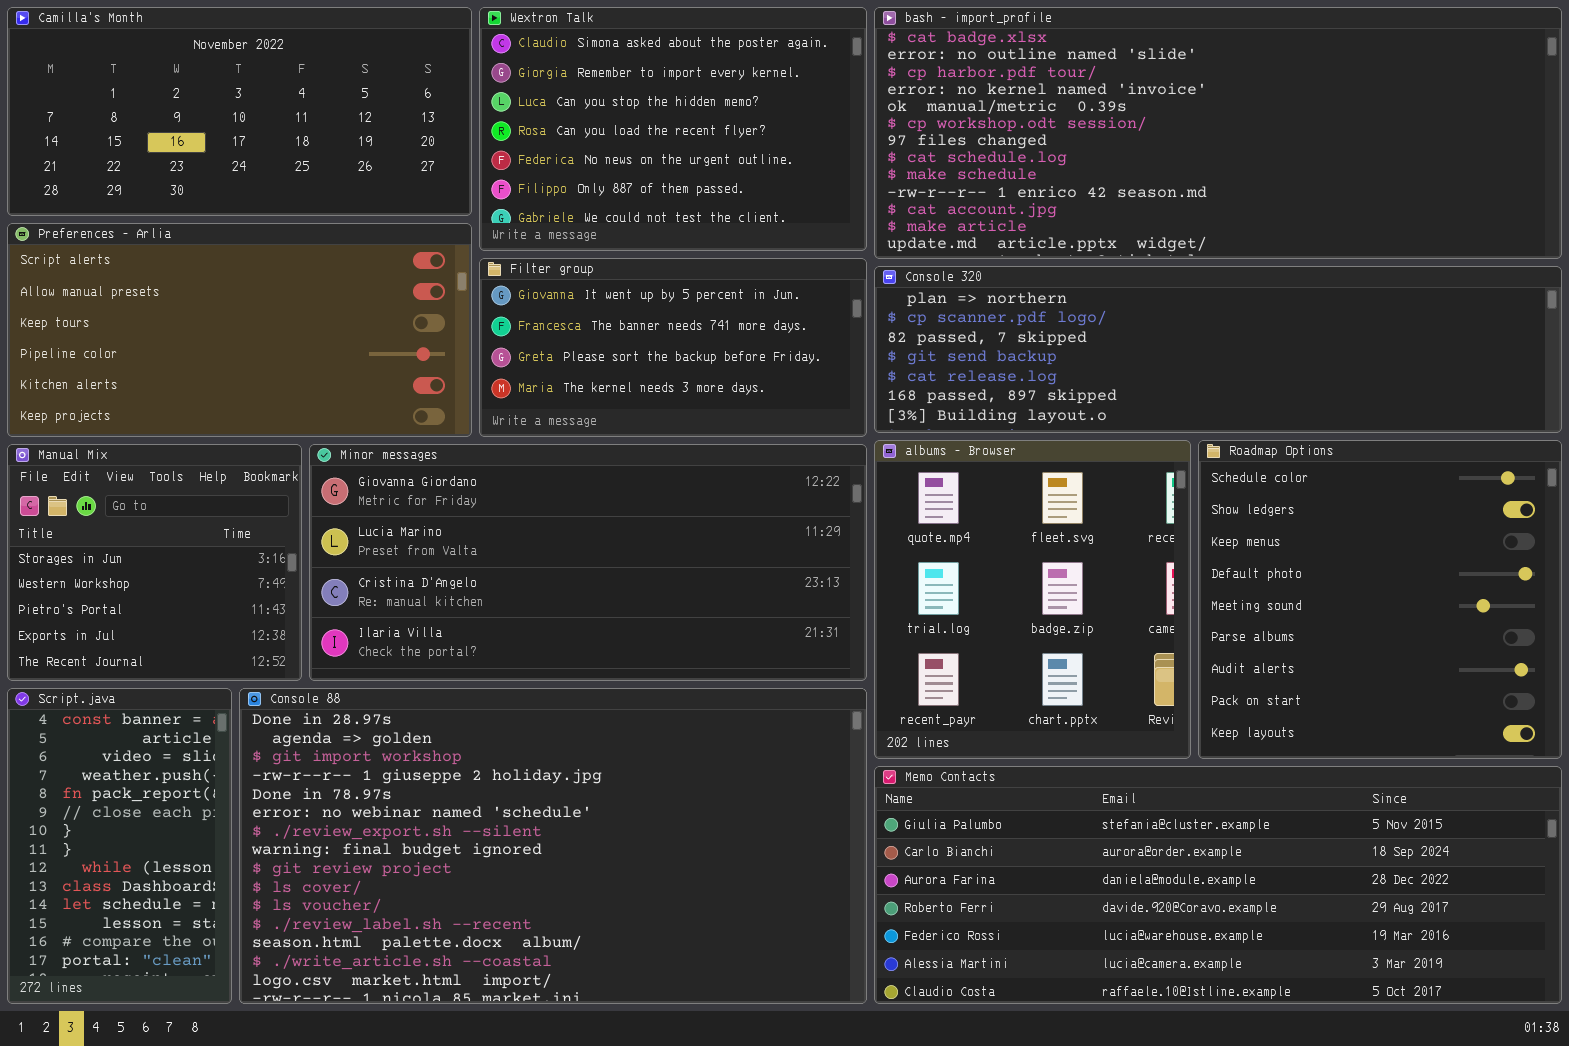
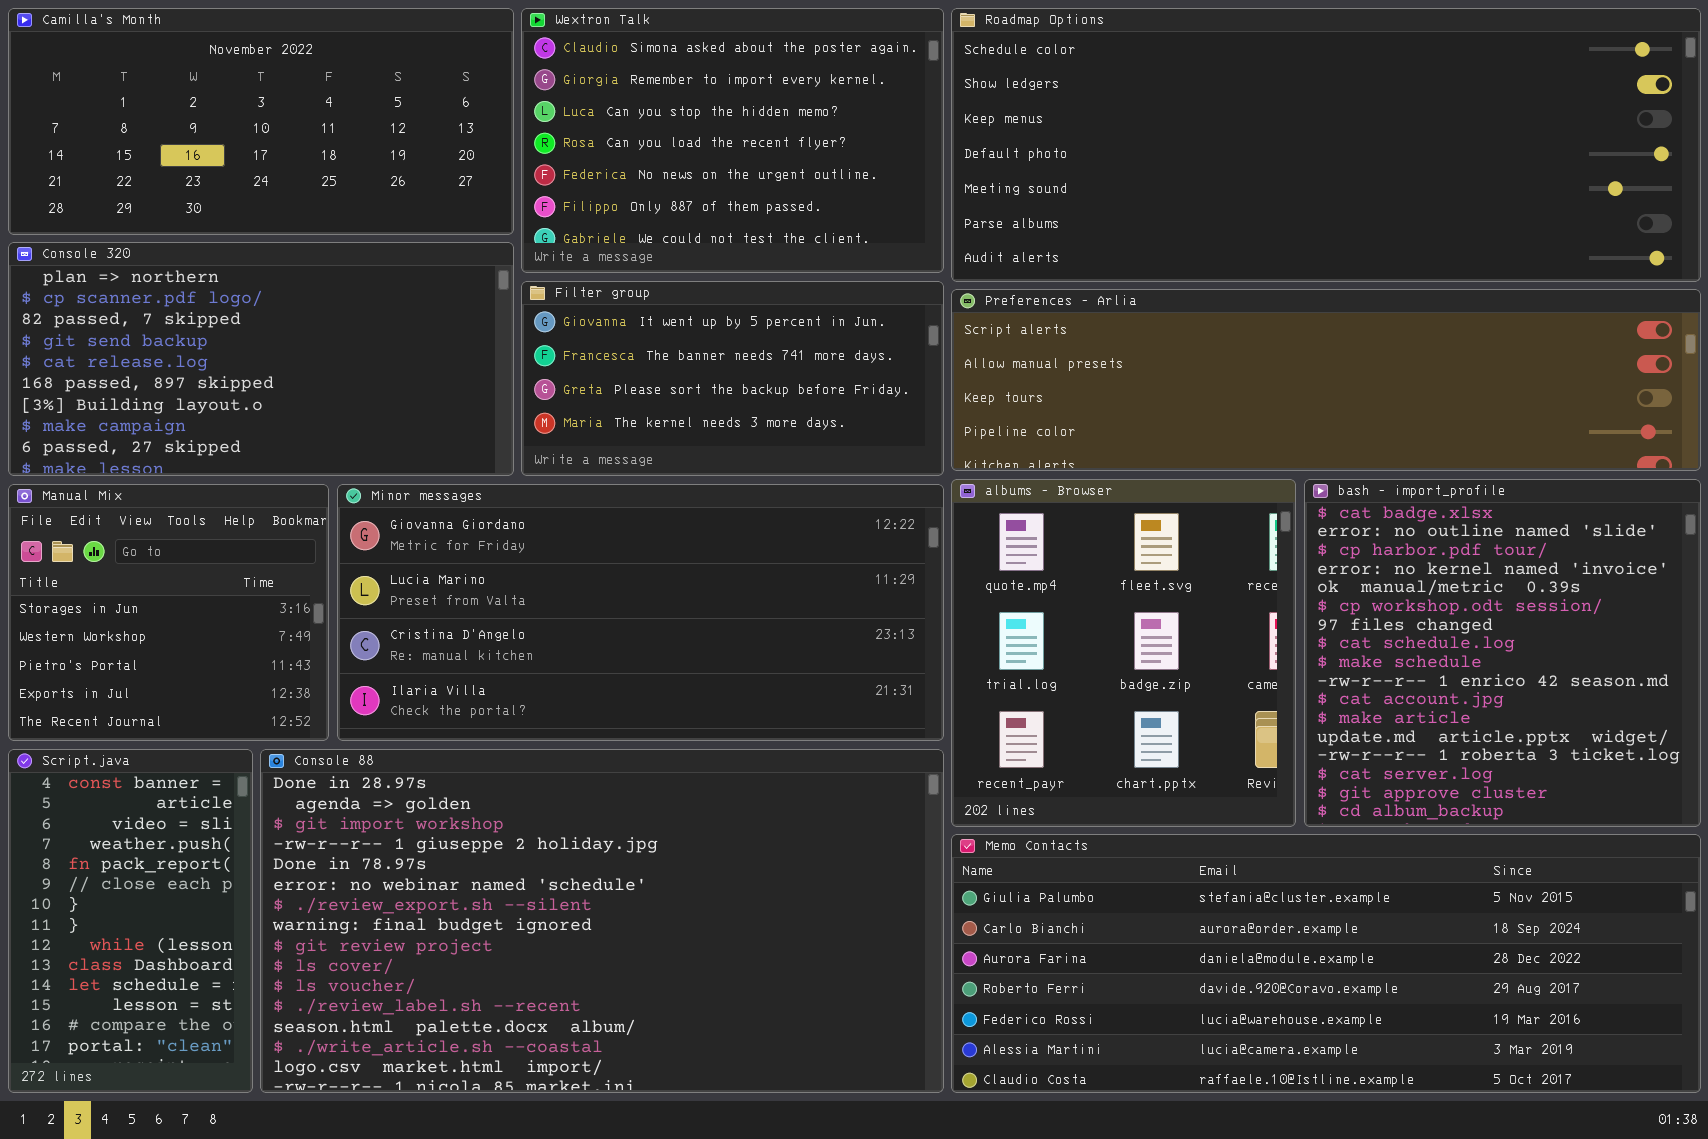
bash - import_profile: [874,7,1562,259] -> [1304,479,1701,827], moved, resized
Preferences - Arlia: [7,223,472,437] -> [951,289,1701,471], moved, resized
Console 320: [874,266,1562,433] -> [8,242,514,476], moved, resized
Roadmap Options: [1198,440,1562,759] -> [951,8,1701,282], moved, resized

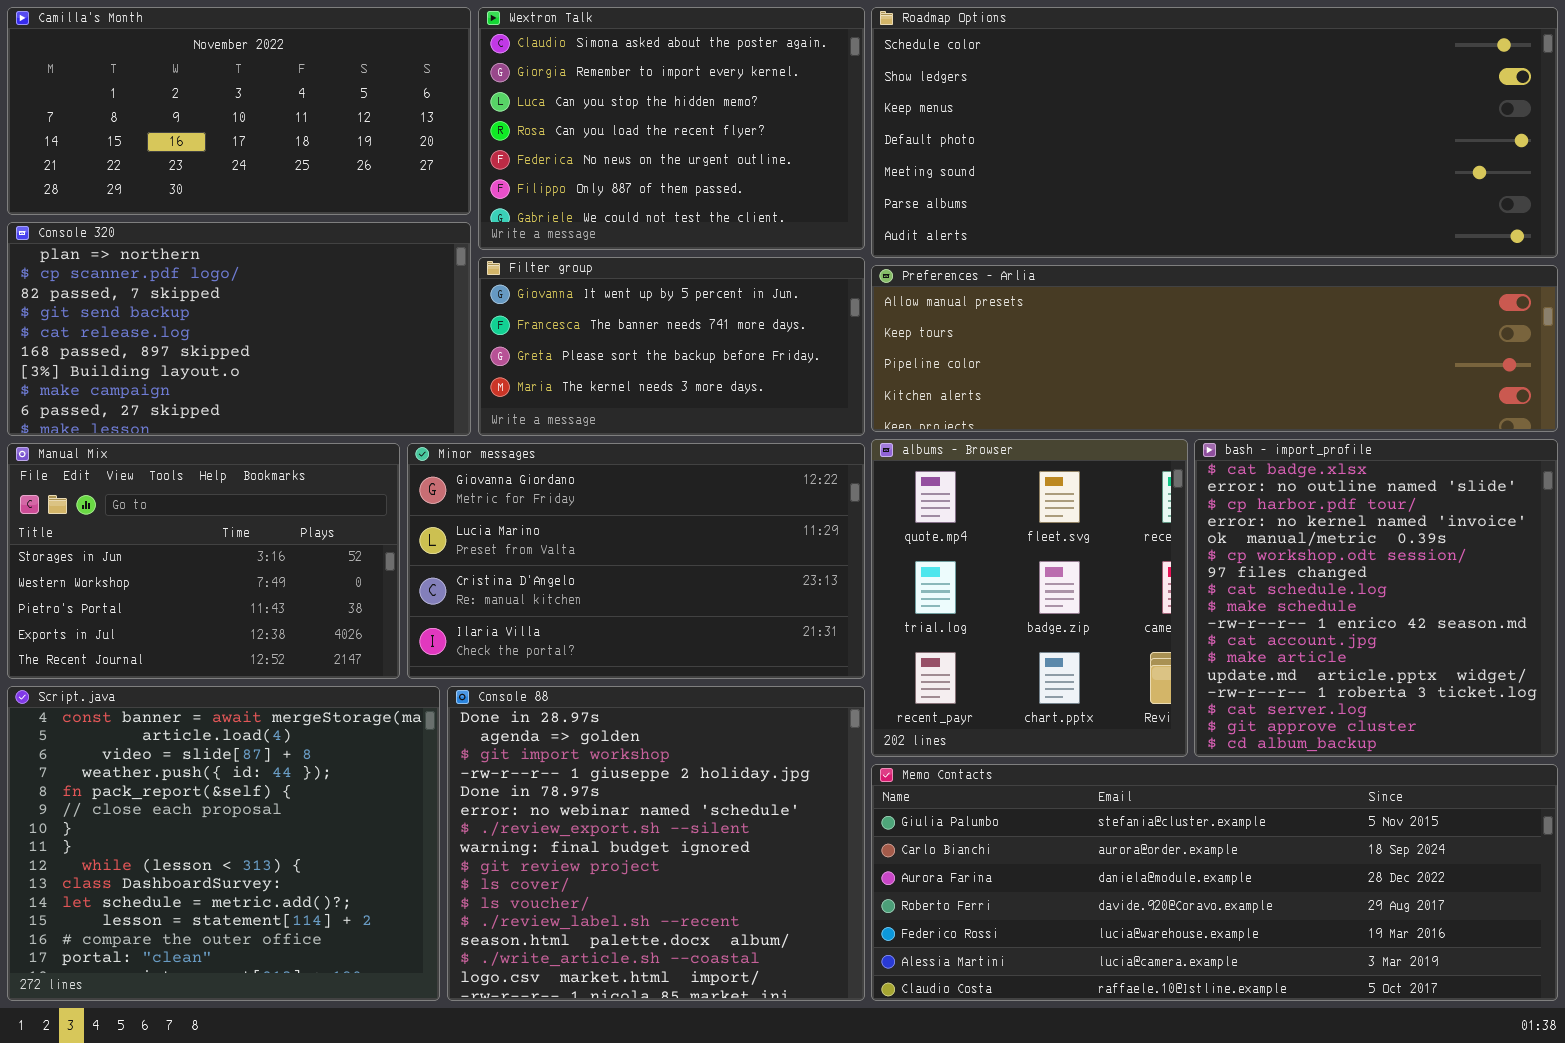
Preferences - Arlia: [951,289,1701,471] -> [871,265,1558,432], scrolled down 1 row
Manual Mix: [8,484,329,741] -> [7,443,400,679], resized
Minor messages: [337,484,944,741] -> [407,443,865,679], resized
Script.java: [8,749,253,1093] -> [7,686,440,1001], resized
Console 88: [260,749,944,1093] -> [447,686,865,1001], resized

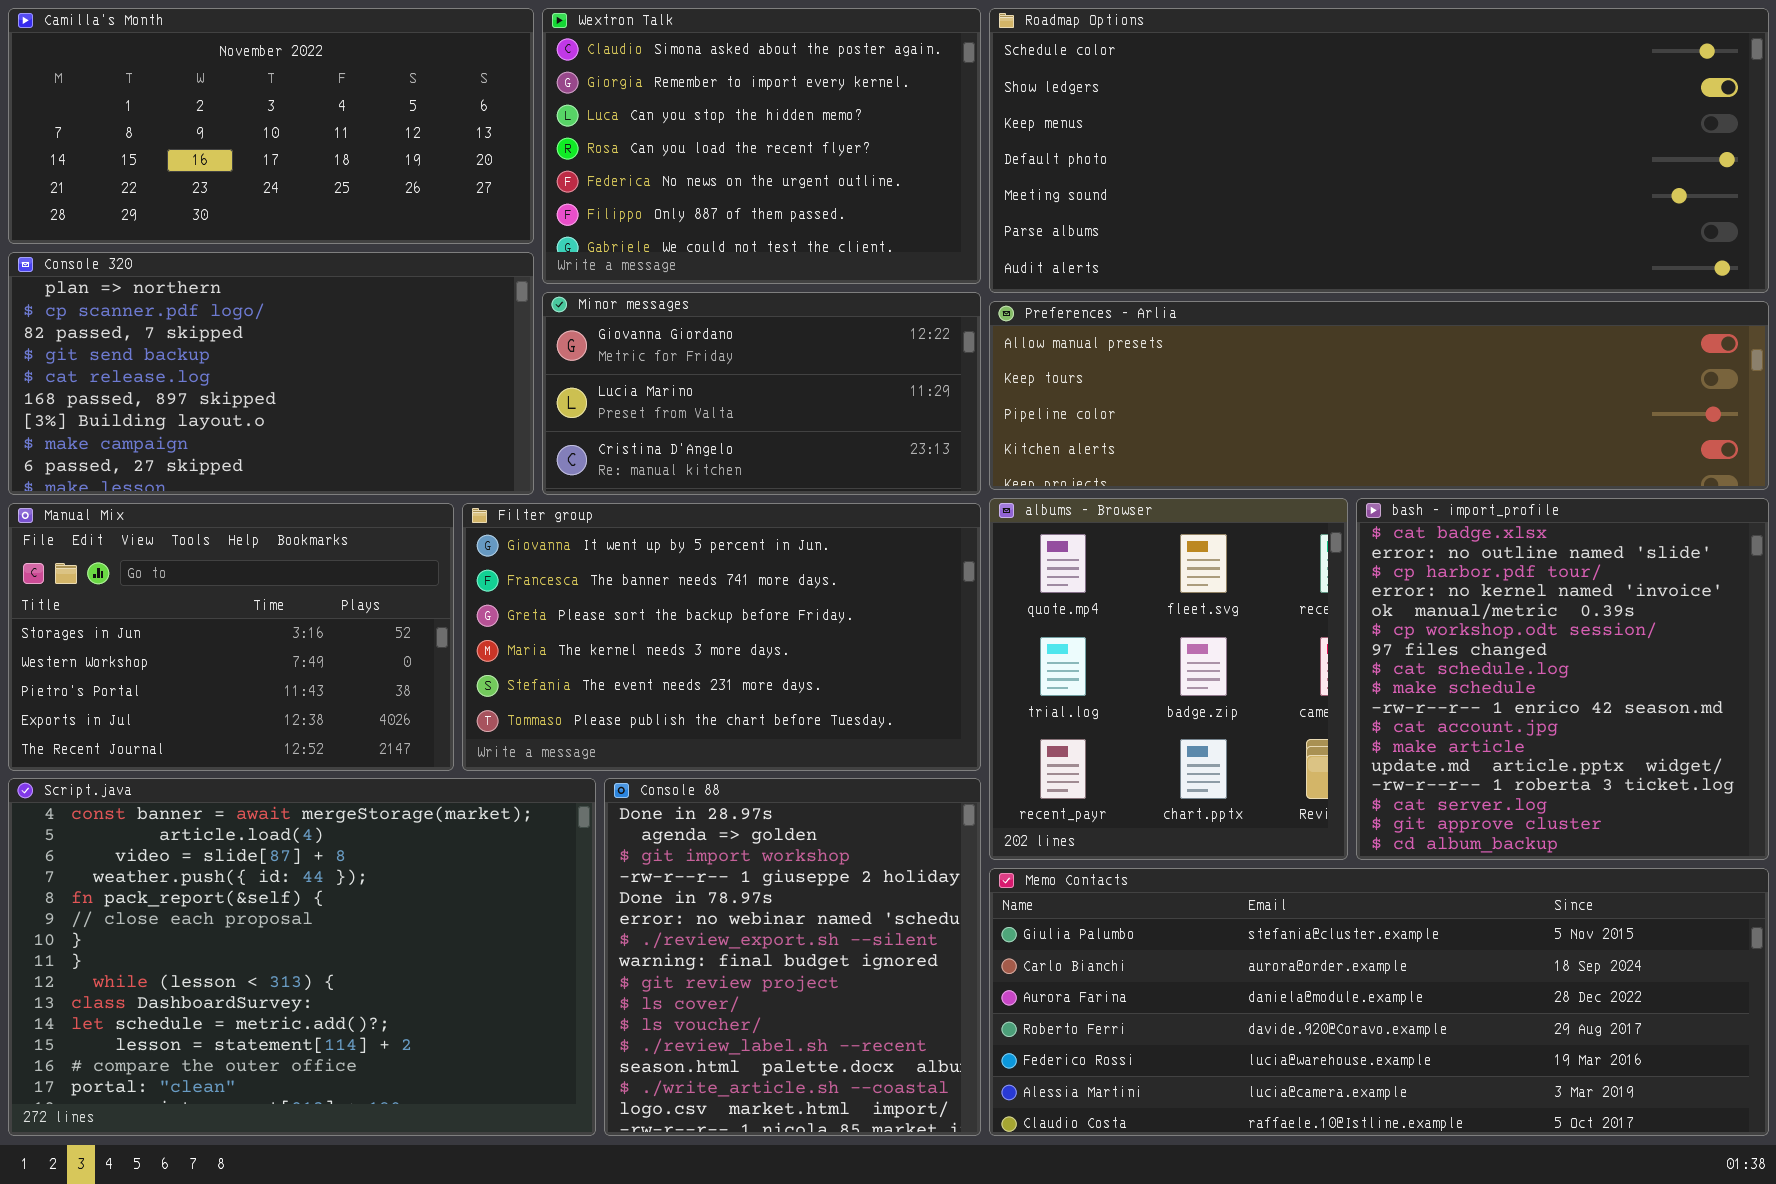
Filter group: [478,257,865,436] -> [462,503,981,771], moved, resized
Minor messages: [407,443,865,679] -> [542,292,981,495], moved, resized
Script.java: [7,686,440,1001] -> [8,778,596,1136], resized
Console 88: [447,686,865,1001] -> [604,778,981,1136], resized

